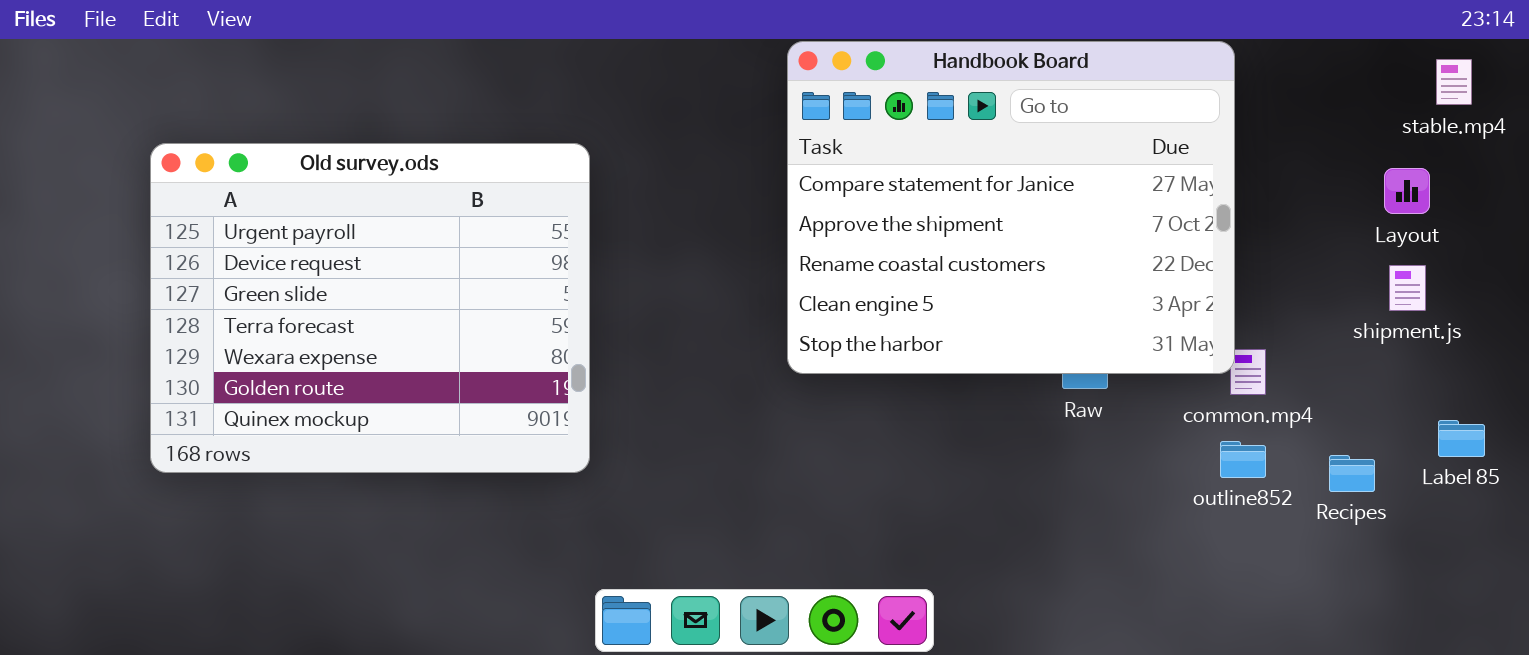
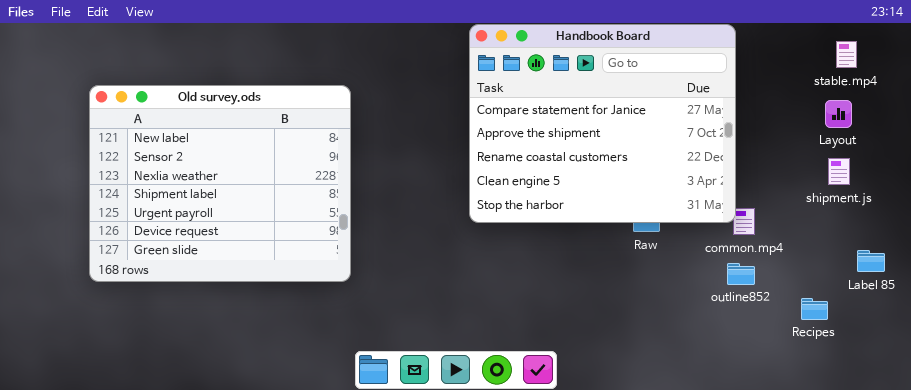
stable.mp4: [1436,59,1472,105] -> [836,41,857,68], moved
Old survey.ods: [150,143,590,473] -> [89,85,351,282], scrolled up 4 rows
Recipes: [1329,455,1375,492] -> [801,298,828,320], moved

